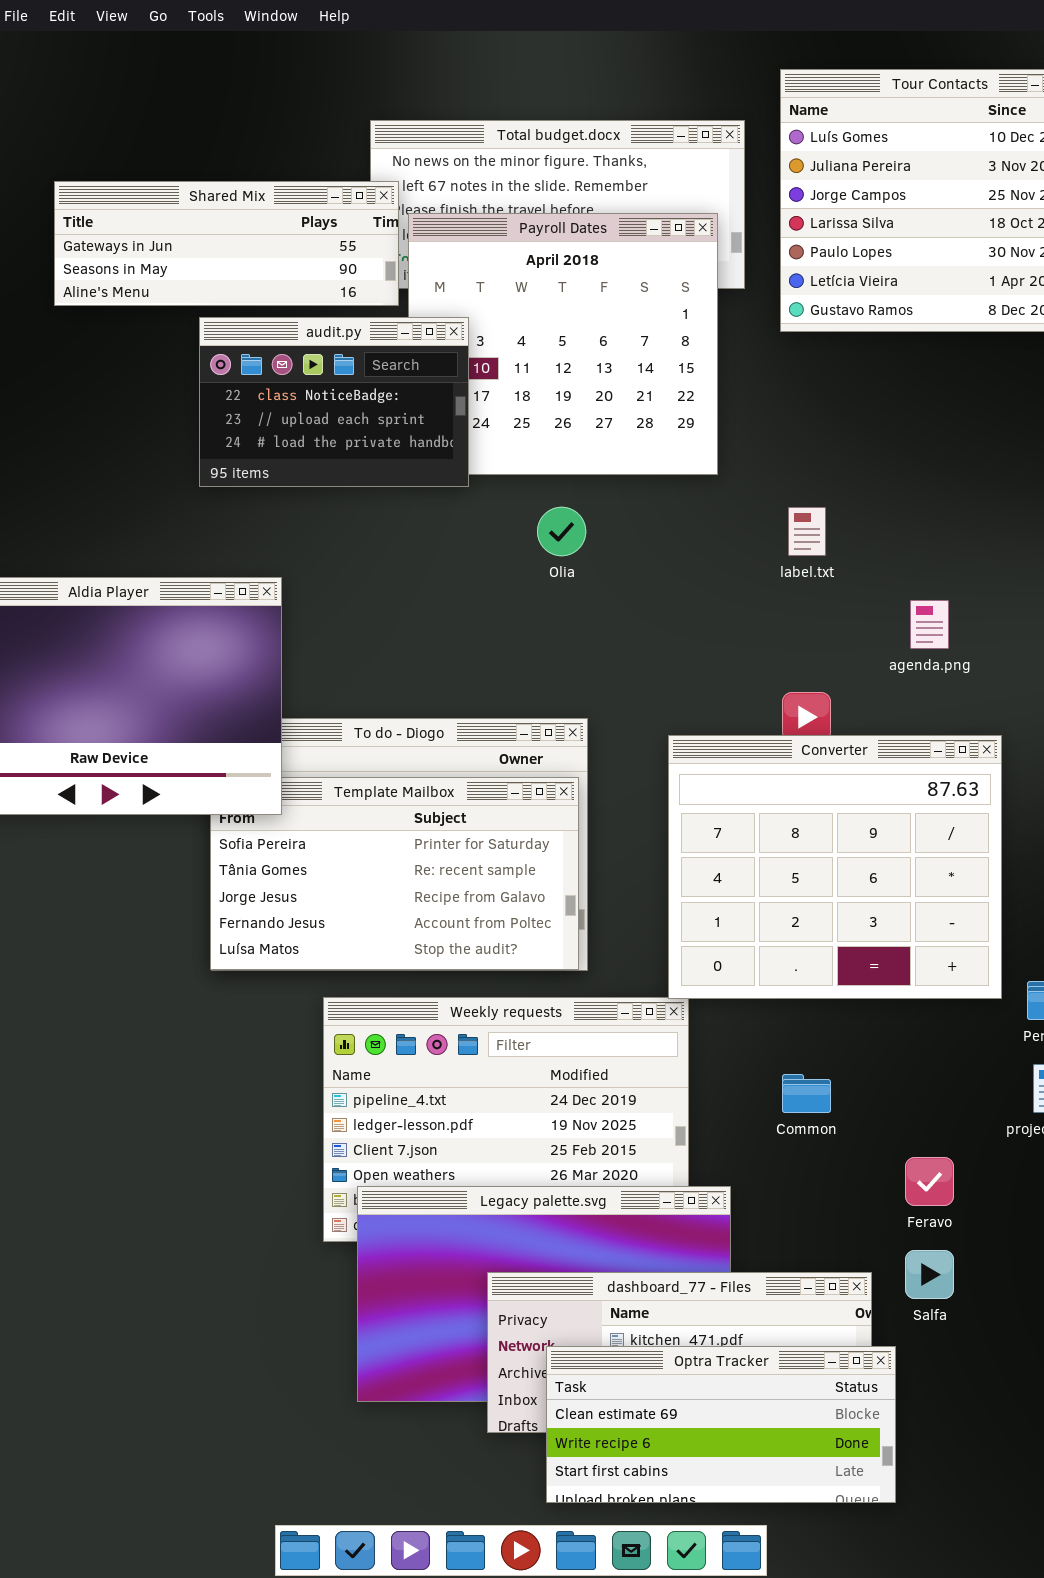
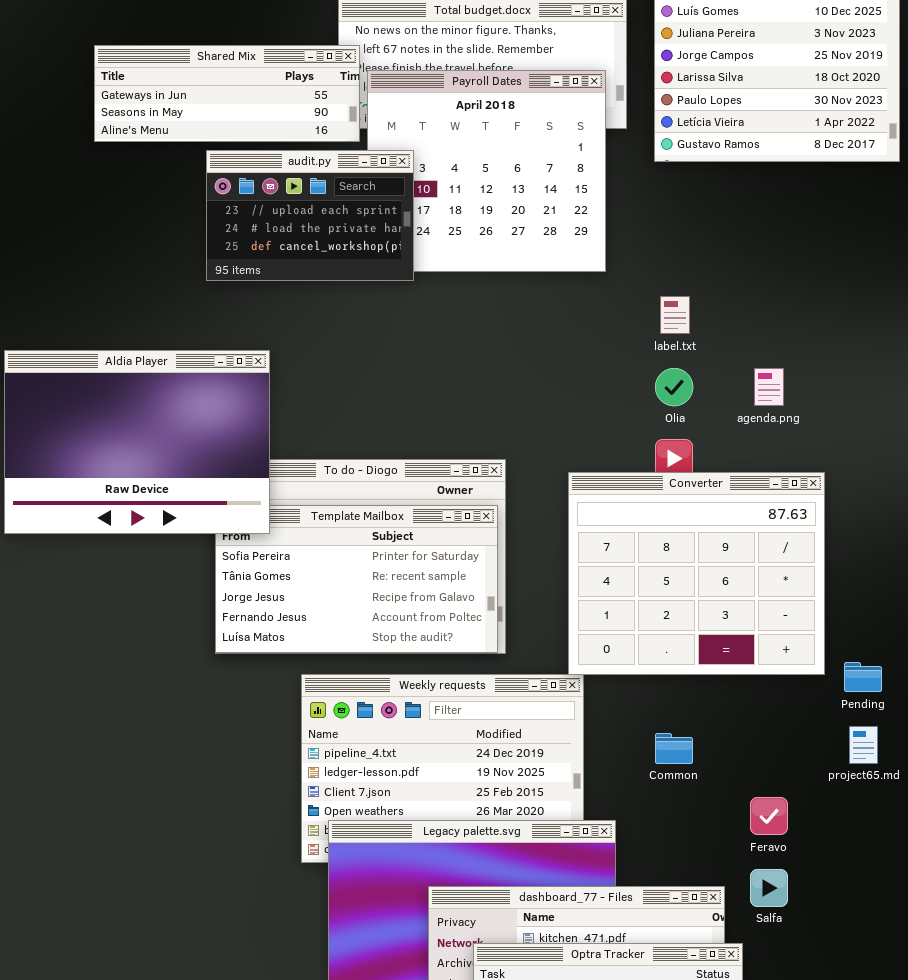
audit.py: [199,317,469,487] -> [206,150,414,281], scrolled down 1 row
Olia: [537,507,586,556] -> [655,368,693,406], moved

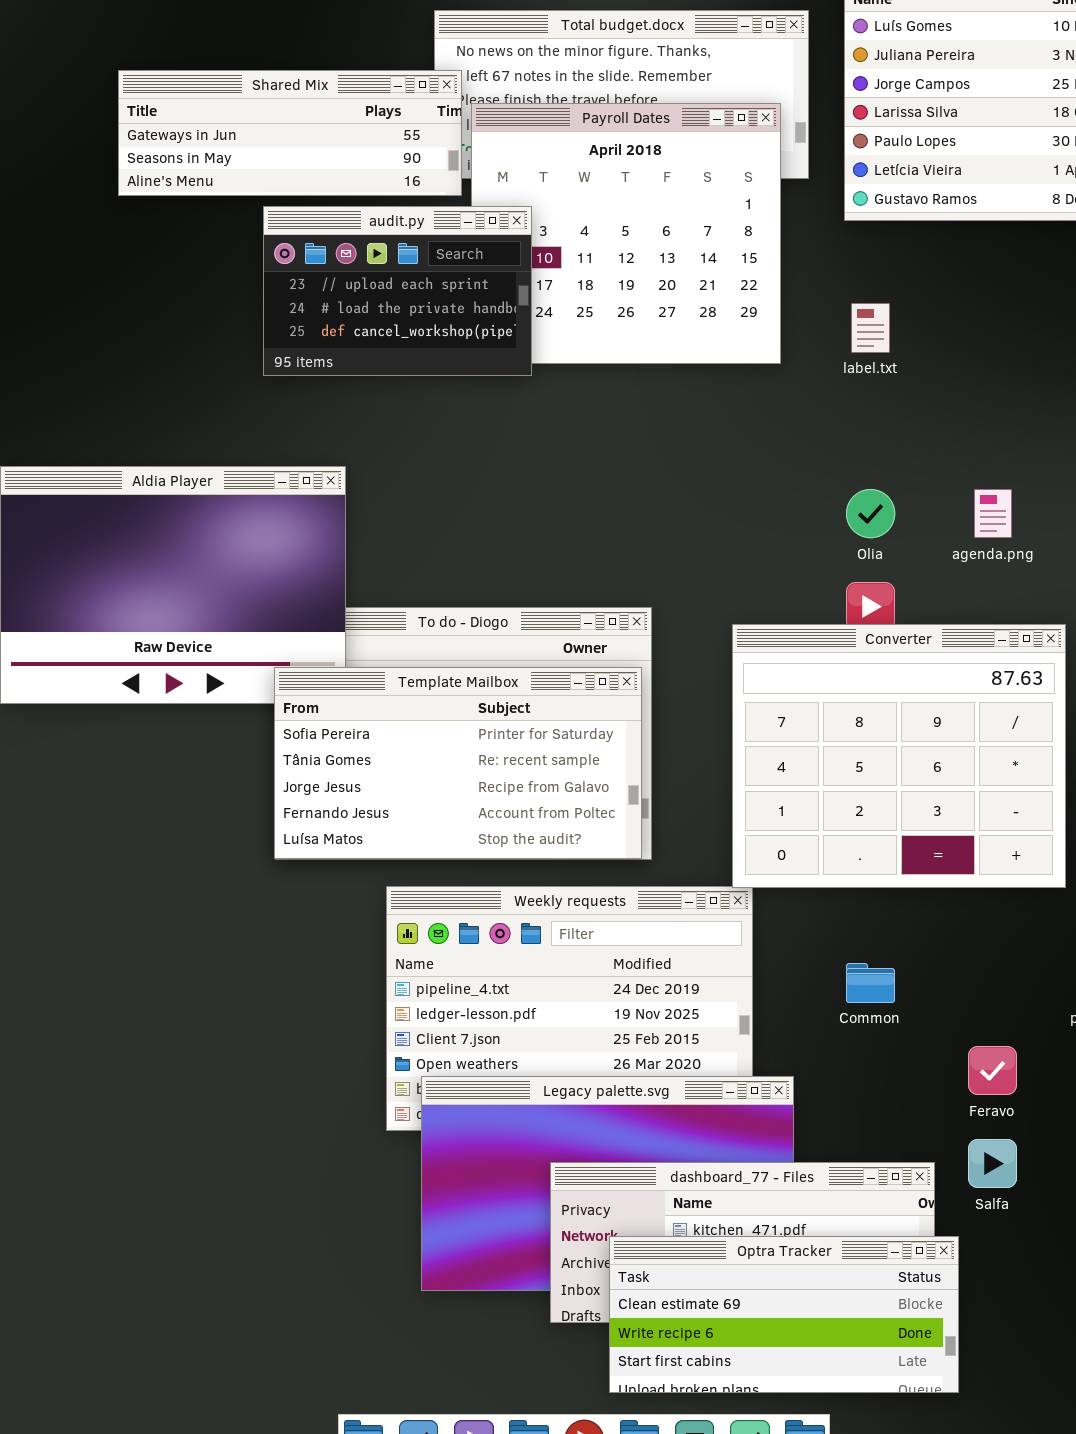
label.txt: [660,296,690,334] -> [851,303,890,353], moved
Template Mailbox: [215,505,498,653] -> [274,667,642,859], raised

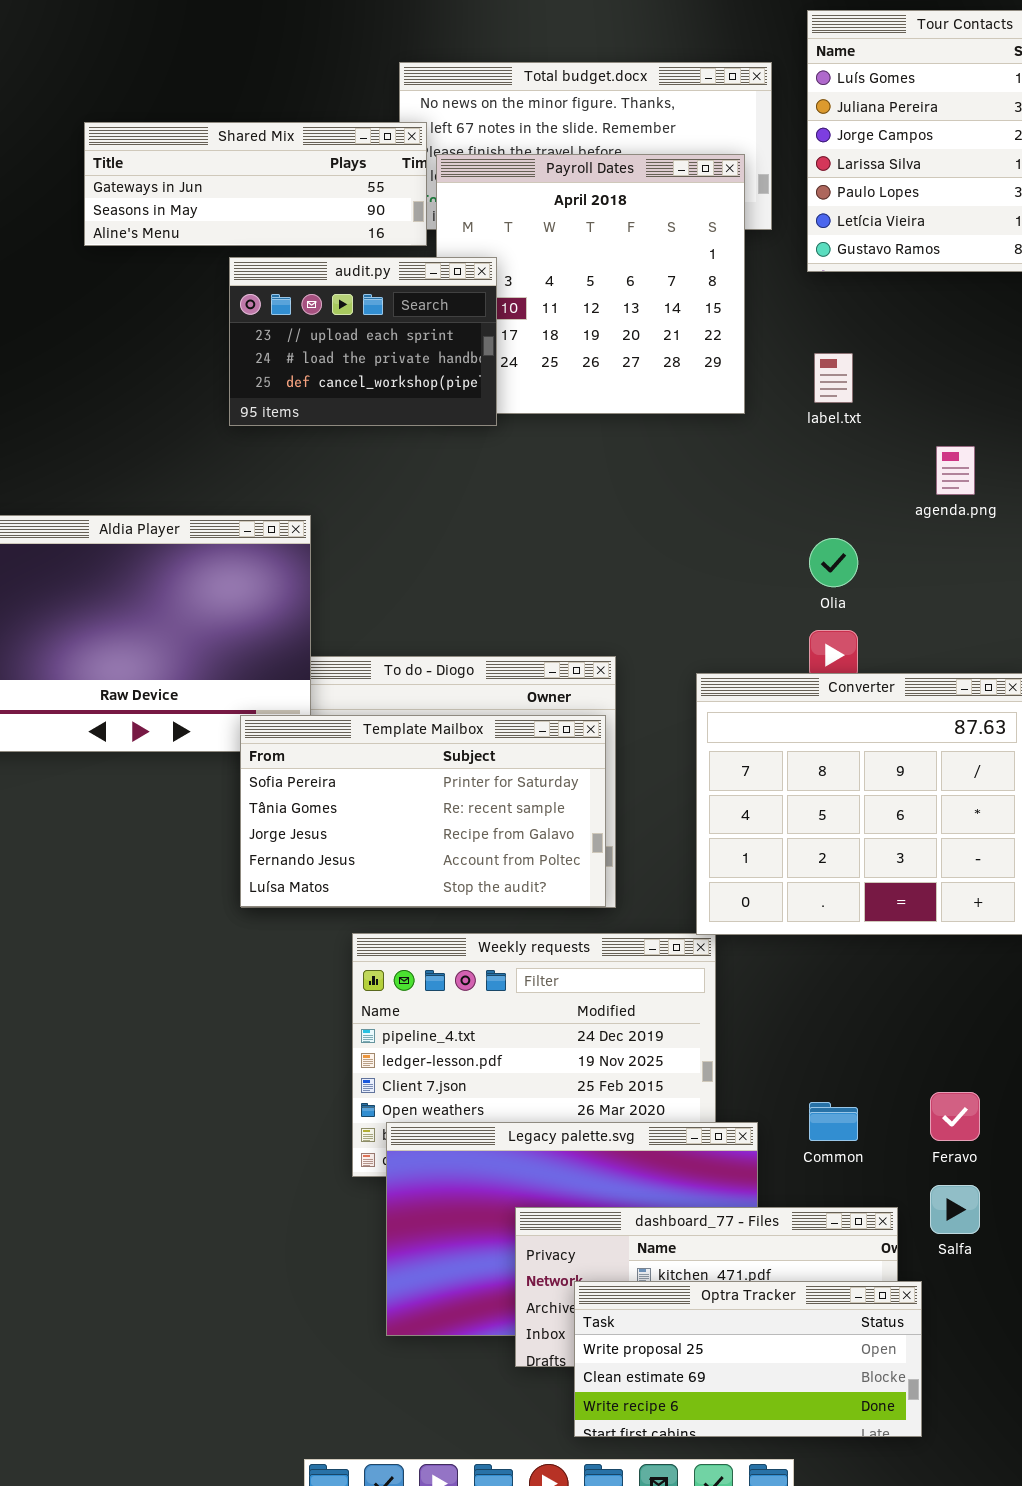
agenda.png: [974,489,1012,538] -> [936,446,975,495], moved
Common: [846,963,895,1003] -> [809,1102,858,1141], moved
Optra Tracker: [609,1236,959,1393] -> [574,1281,922,1437], scrolled up 1 row

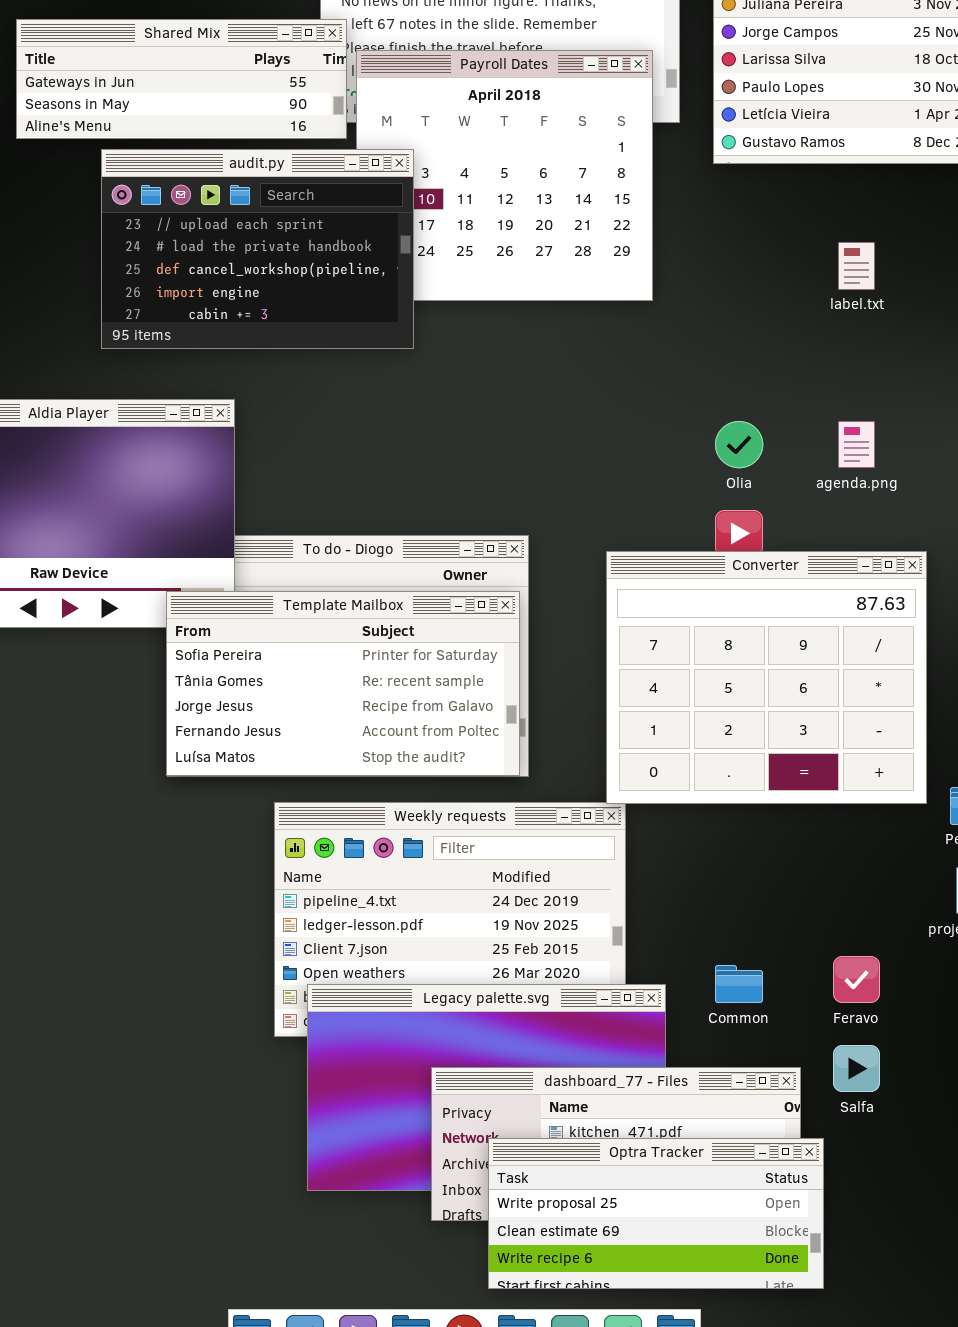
audit.py: [229,257,497,426] -> [101,149,414,349], resized
label.txt: [814,353,853,403] -> [838,242,875,290], moved
agenda.png: [936,446,975,495] -> [838,421,875,468], moved

